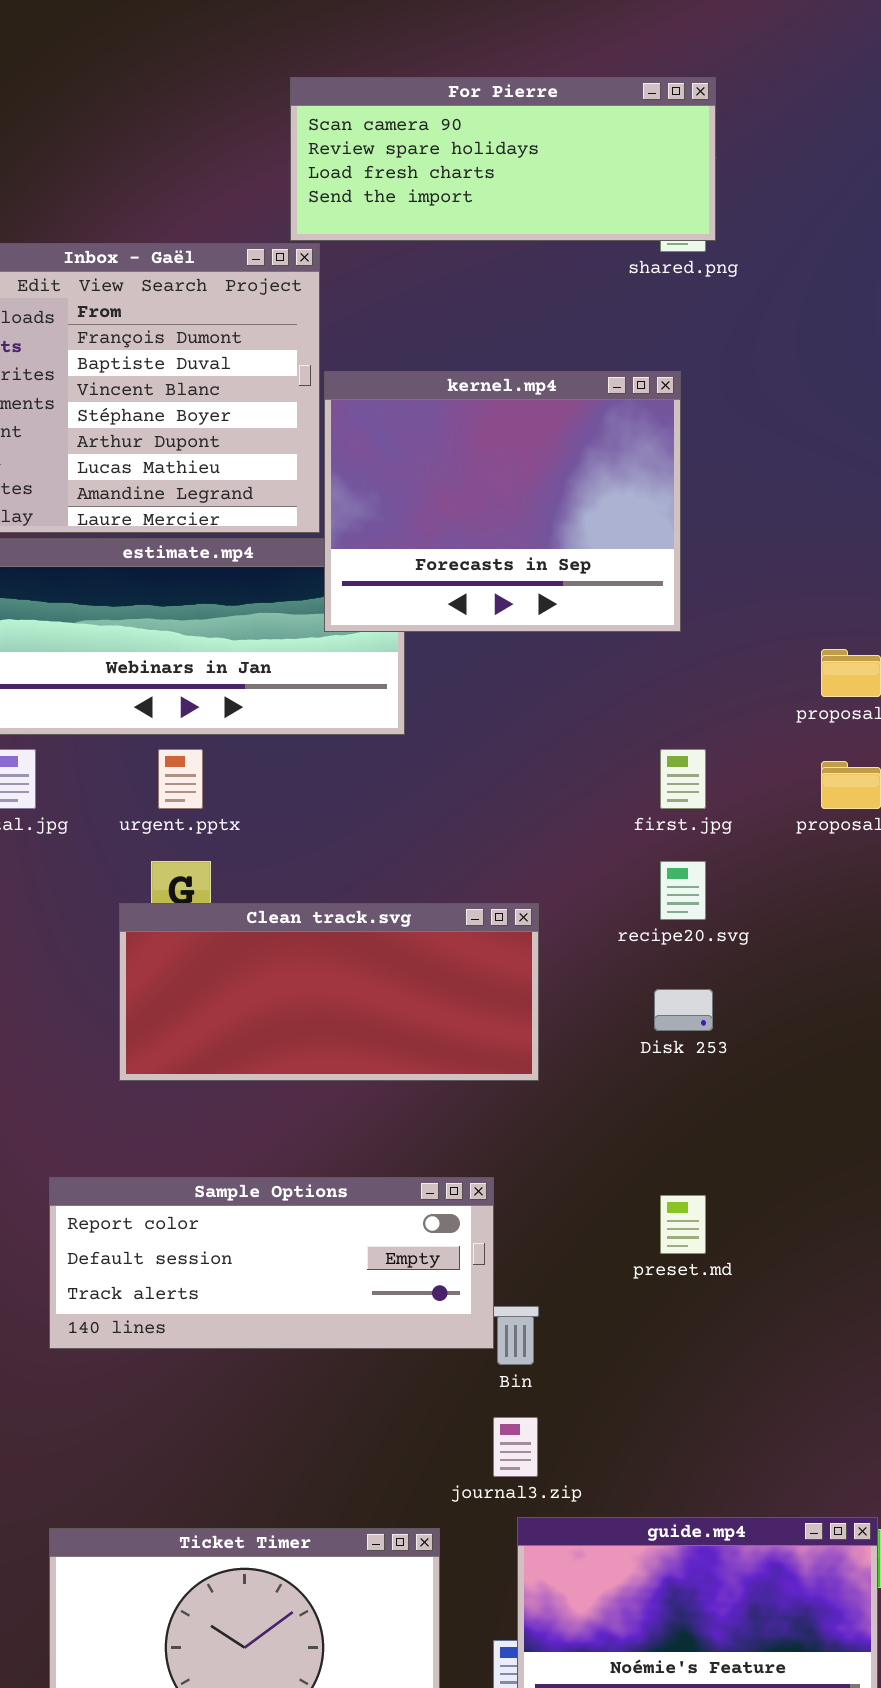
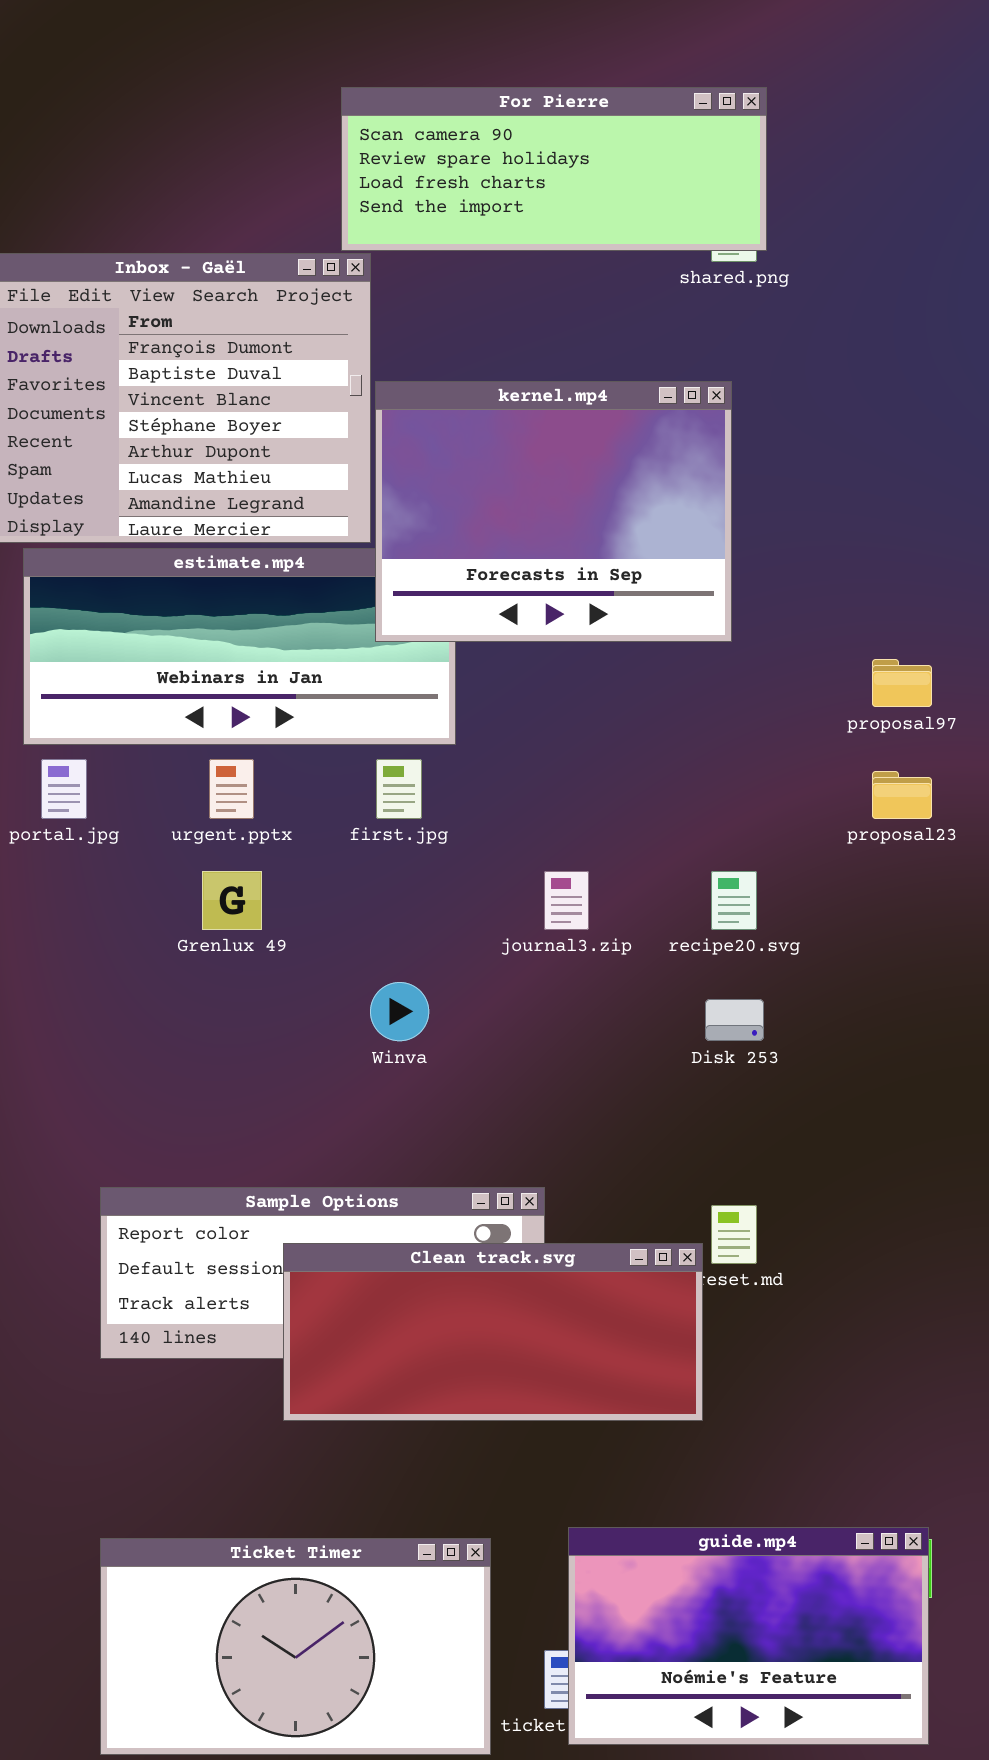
first.jpg: [660,749,706,809] -> [376,759,422,819], moved
Clean track.svg: [119,903,539,1081] -> [283,1243,703,1421], moved
journal3.zip: [493,1417,538,1477] -> [544,871,589,930], moved

